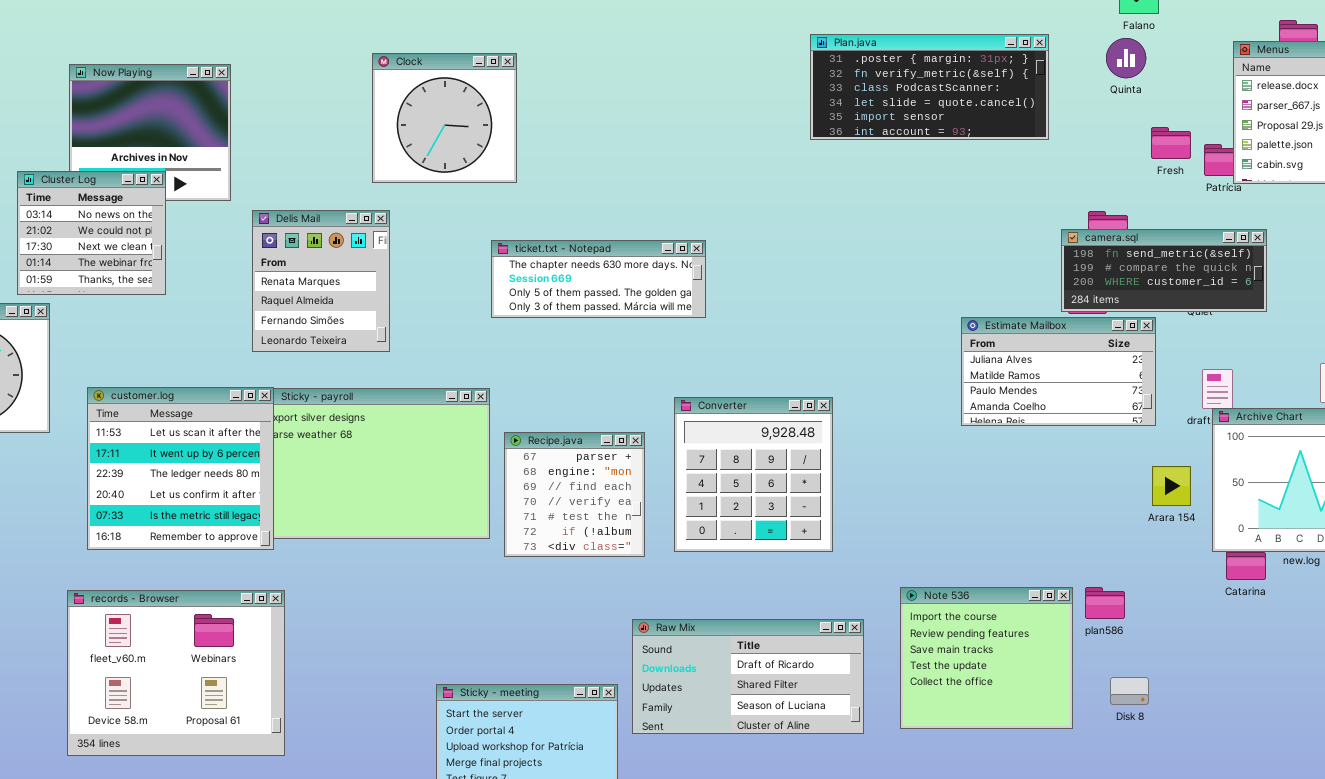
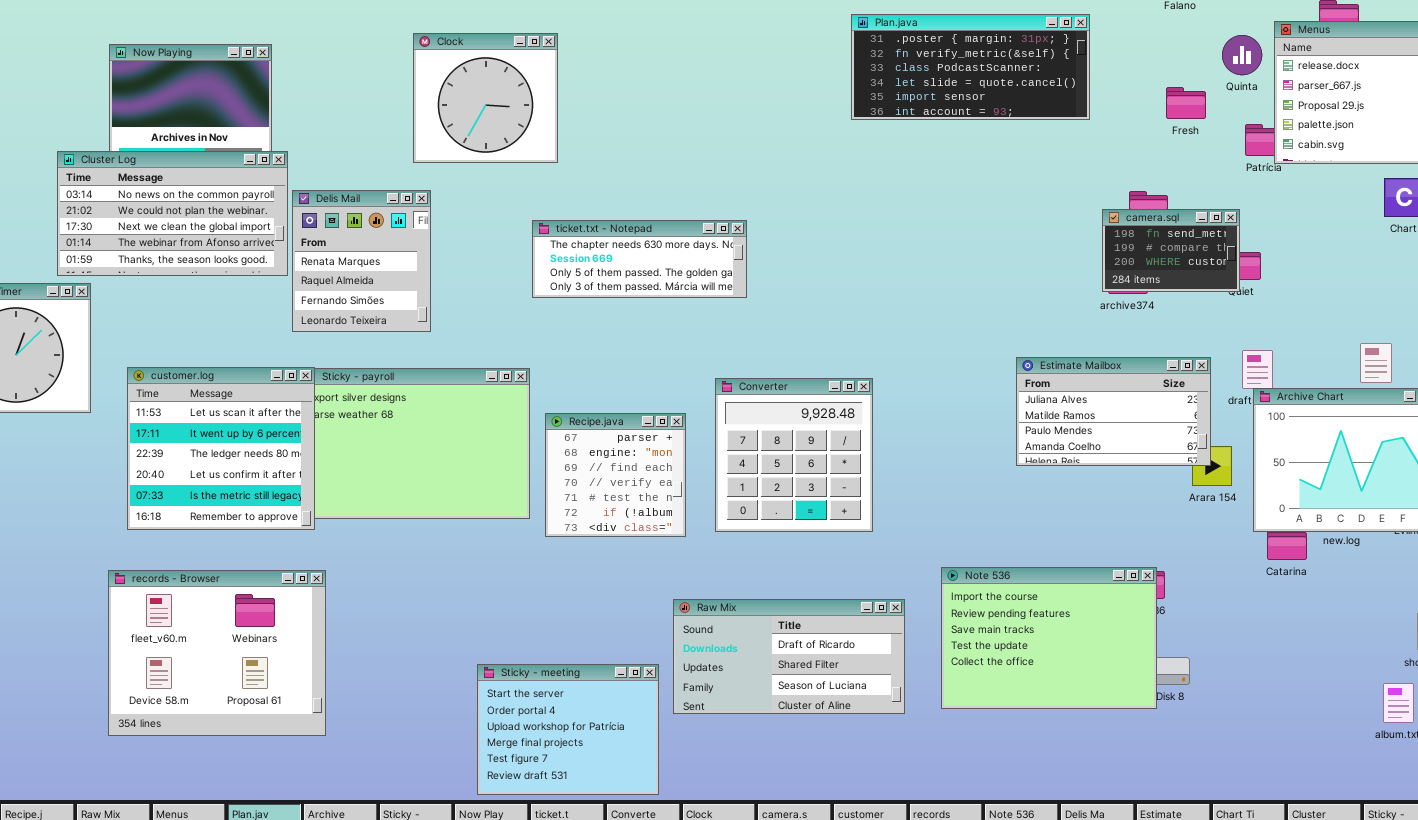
Quinta: [1106,38,1146,78] -> [1222,35,1262,75], moved
Fresh: [1151,127,1191,159] -> [1166,87,1206,119], moved
Cluster Log: [17,171,166,295] -> [57,151,288,276], resized
camera.sql: [1061,229,1267,312] -> [1102,209,1240,292], resized
Estimate Mailbox: [961,317,1156,426] -> [1016,357,1211,466], moved
Note 536: [900,587,1073,729] -> [941,567,1157,709], resized

